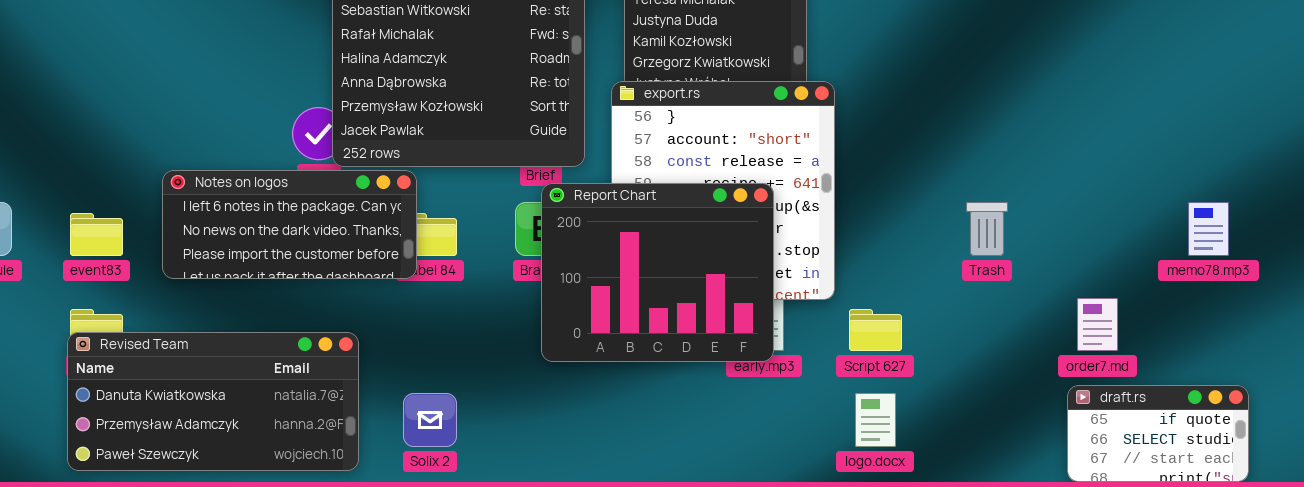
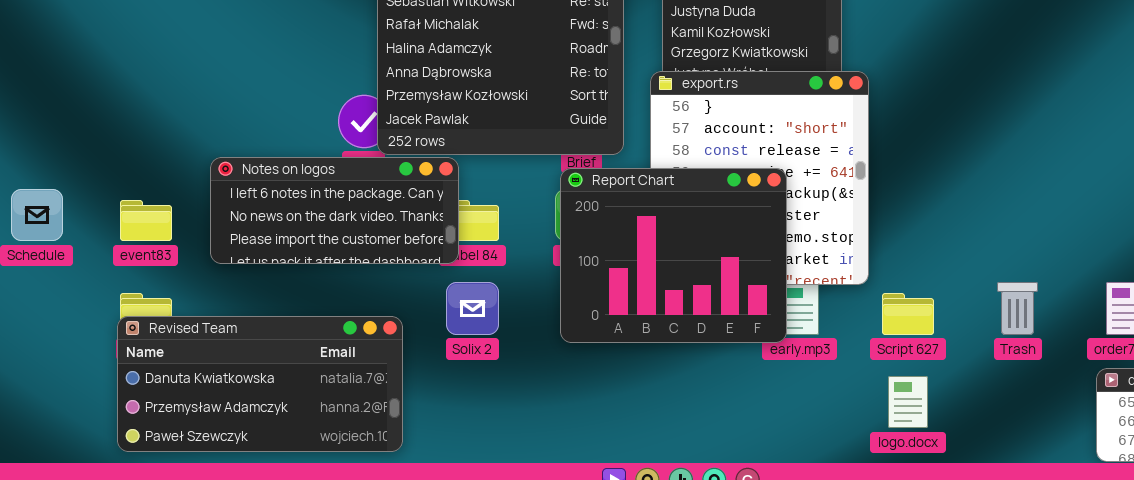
Report Chart: [541,183,774,362] -> [560,168,787,343], moved
Trash: [966,202,1008,256] -> [997,282,1038,335], moved
Solix 2: [403,393,457,447] -> [446,282,499,335], moved

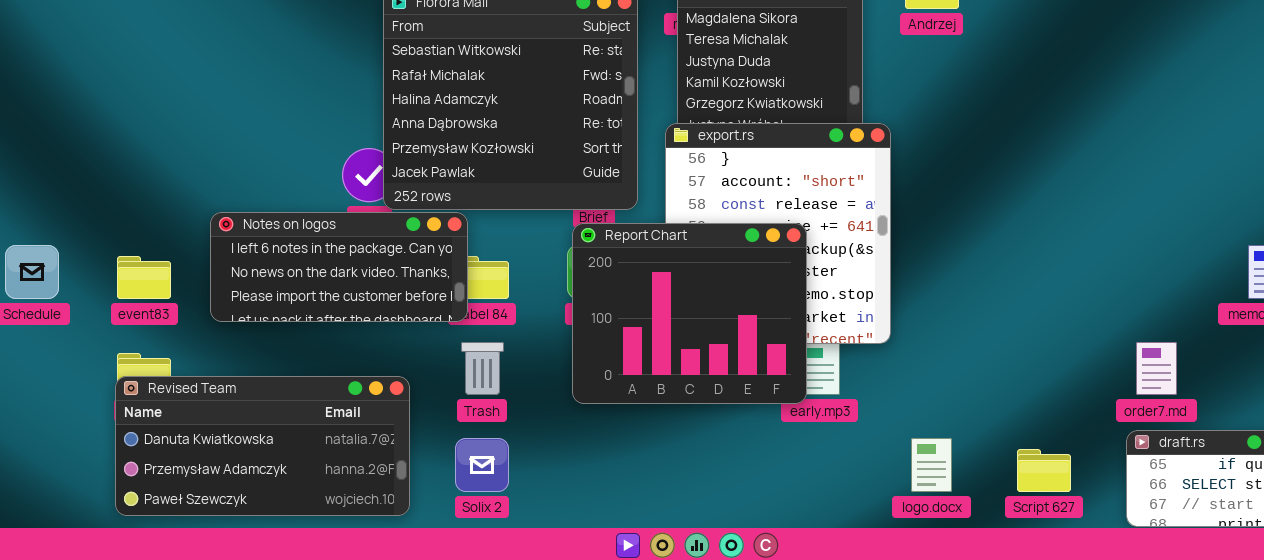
Solix 2: [446,282,499,335] -> [455,438,509,492], moved
Trash: [997,282,1038,335] -> [461,342,504,395], moved
Script 627: [882,293,934,335] -> [1017,449,1071,492], moved

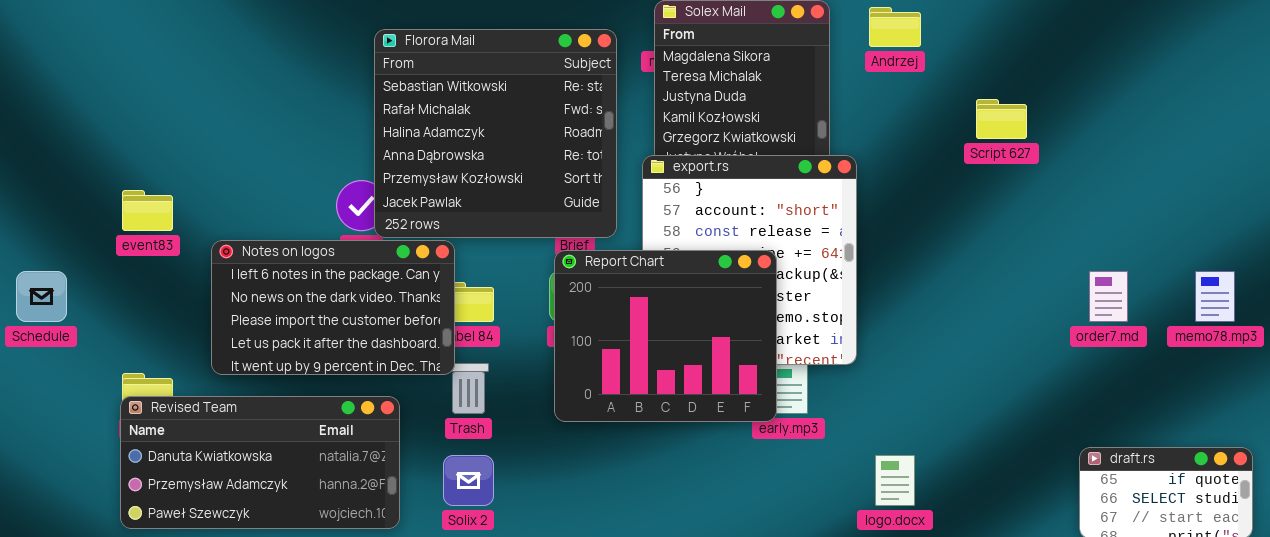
Notes on logos: [210,212,468,322] -> [211,240,455,375], resized
event83: [117,256,171,299] -> [122,190,173,231], moved
order7.md: [1136,342,1177,395] -> [1089,271,1128,322], moved
Script 627: [1017,449,1071,492] -> [976,99,1027,139], moved

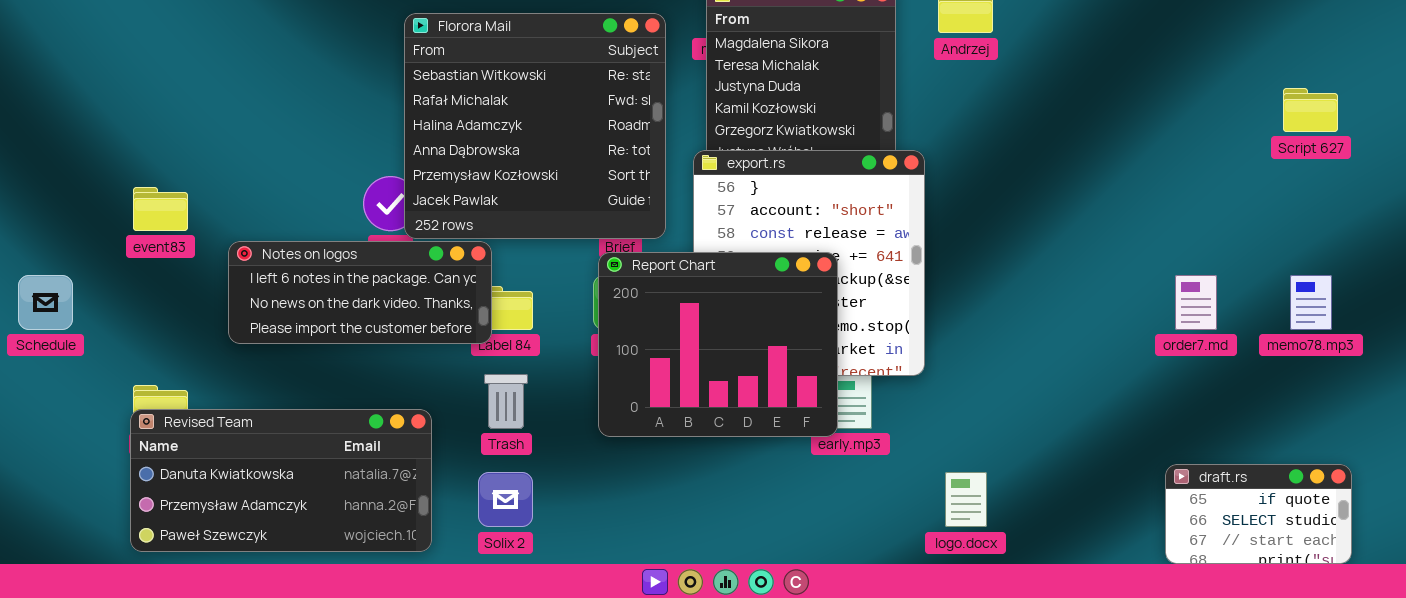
Script 627: [976,99,1027,139] -> [1283,88,1338,132], moved
Notes on logos: [211,240,455,375] -> [228,241,492,344], resized

